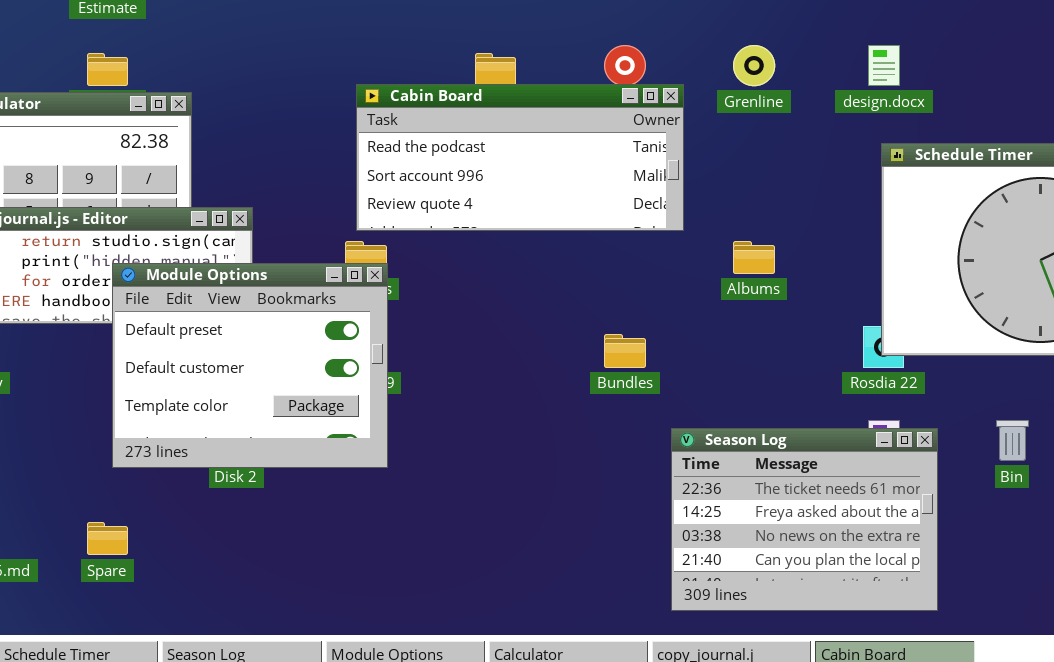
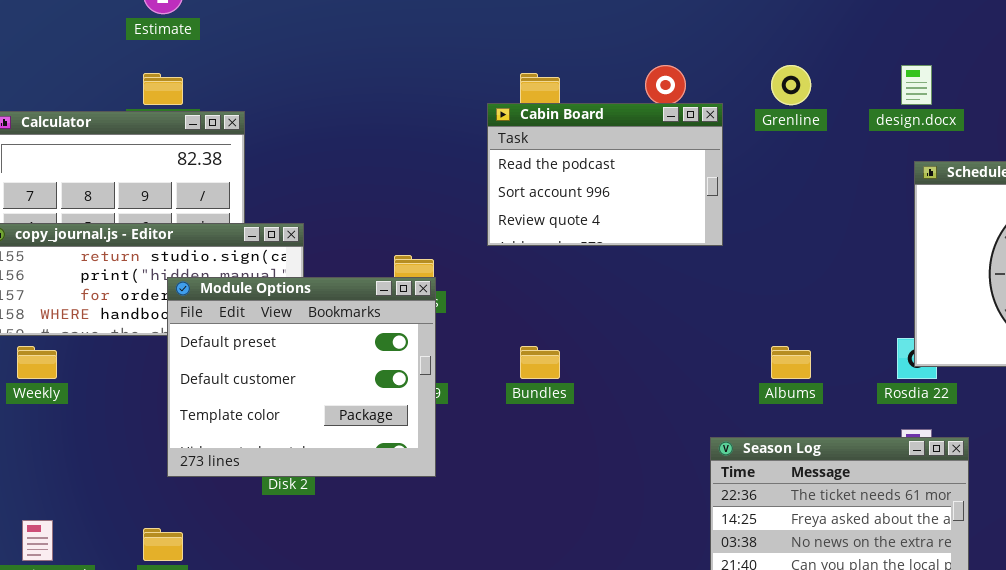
Cabin Board: [356,84,684,231] -> [487,103,723,246], resized
Albums: [733,241,775,274] -> [771,346,811,379], moved
Bundles: [604,334,646,368] -> [520,346,560,379], moved

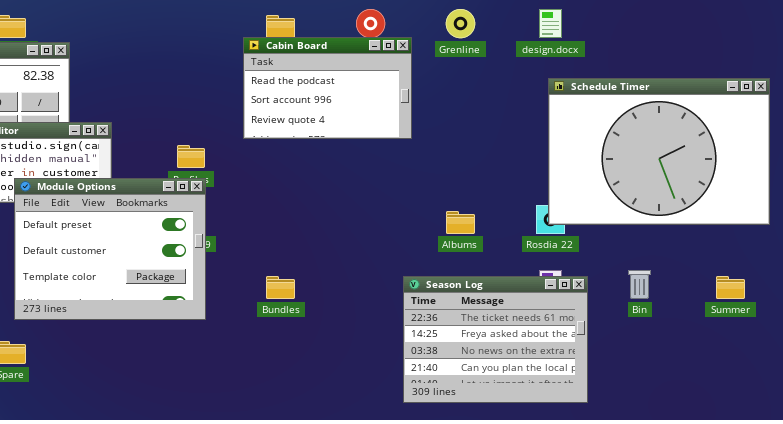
Module Options: [167,277,436,477] -> [14,178,206,320], moved
Bundles: [520,346,560,379] -> [266,276,295,299], moved

